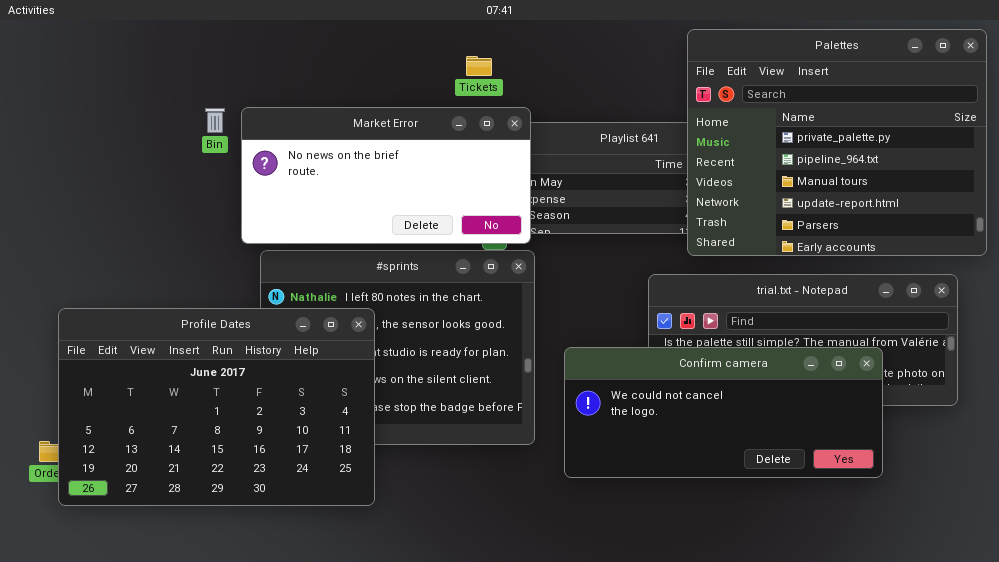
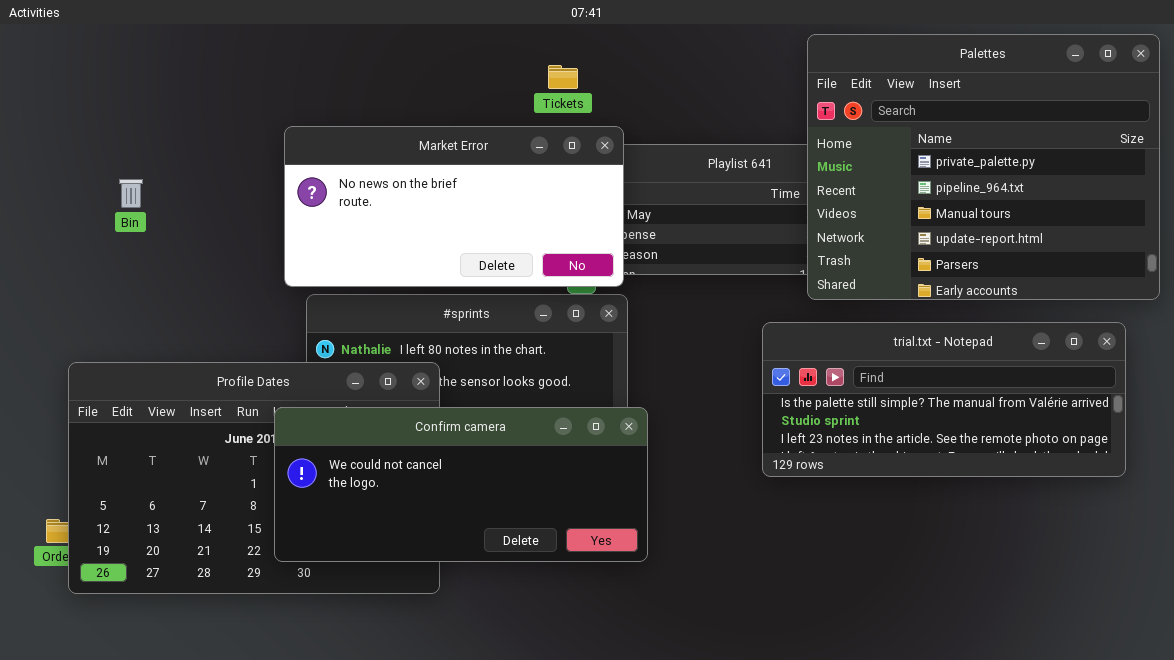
Bin: [205,108,225,133] -> [119,179,143,208], moved
Confirm camera: [564,347,883,478] -> [274,407,648,562], moved

